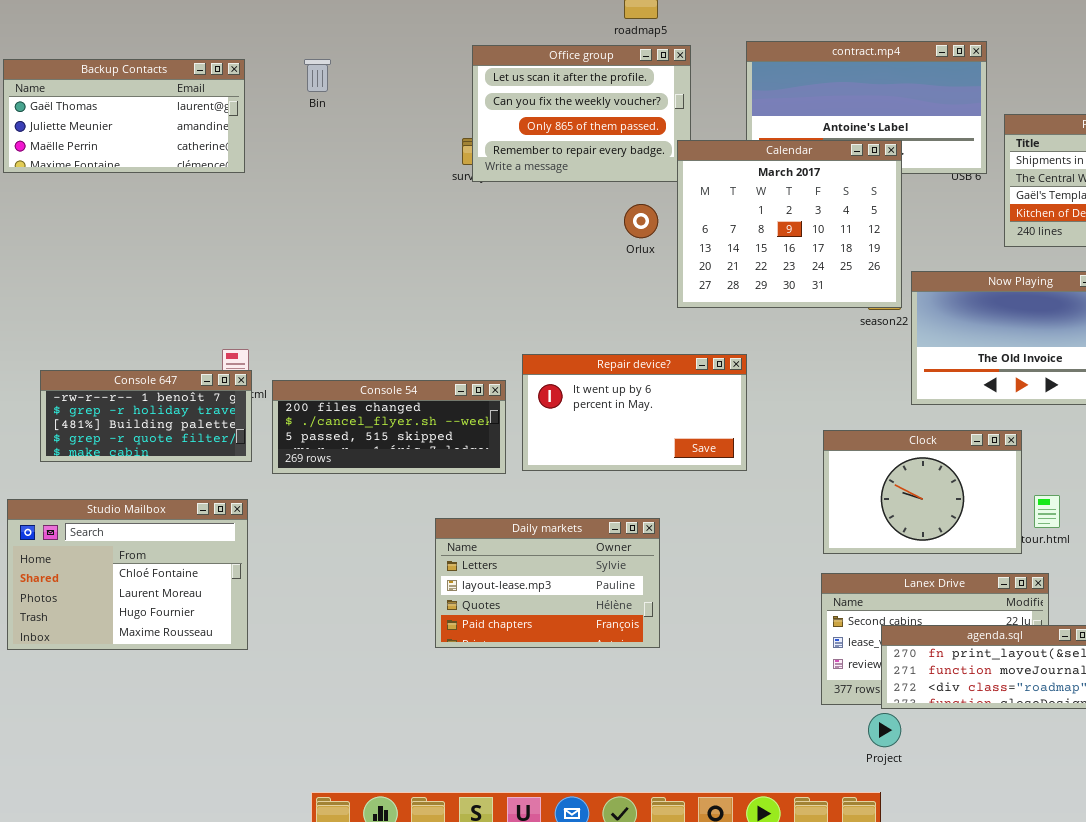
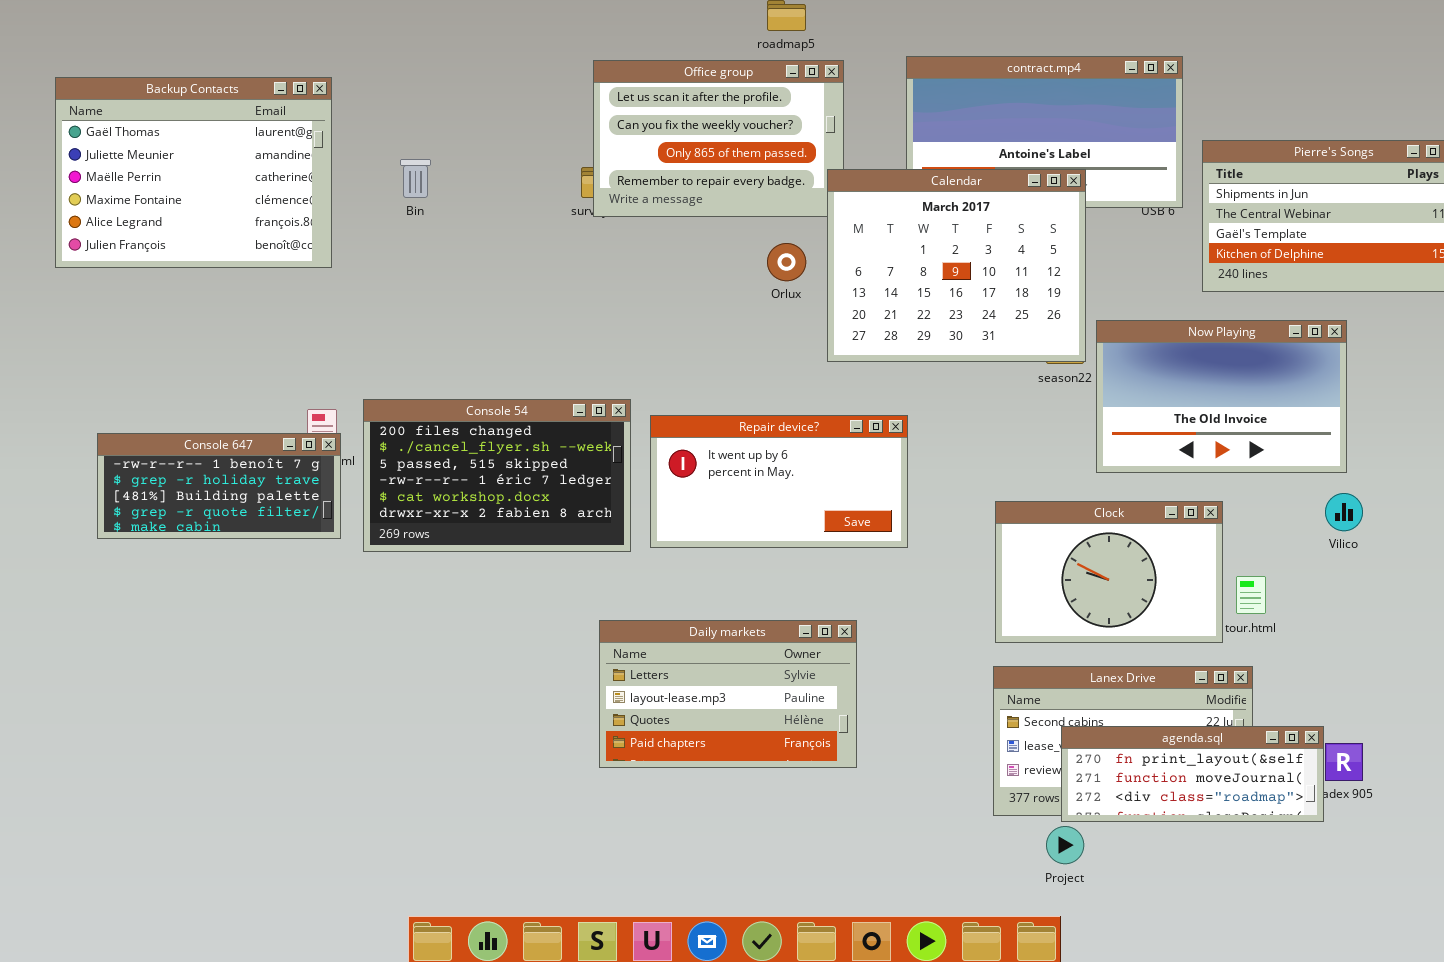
Bin: [304,59,331,92] -> [400,159,431,198], moved
Backup Contacts: [3,59,245,173] -> [55,77,332,268], resized
Console 54: [272,380,506,474] -> [363,399,631,552], resized
Studio Mailbox: [7,499,248,650] -> none, closed
Daily markets: [435,518,660,648] -> [599,620,857,768], moved

